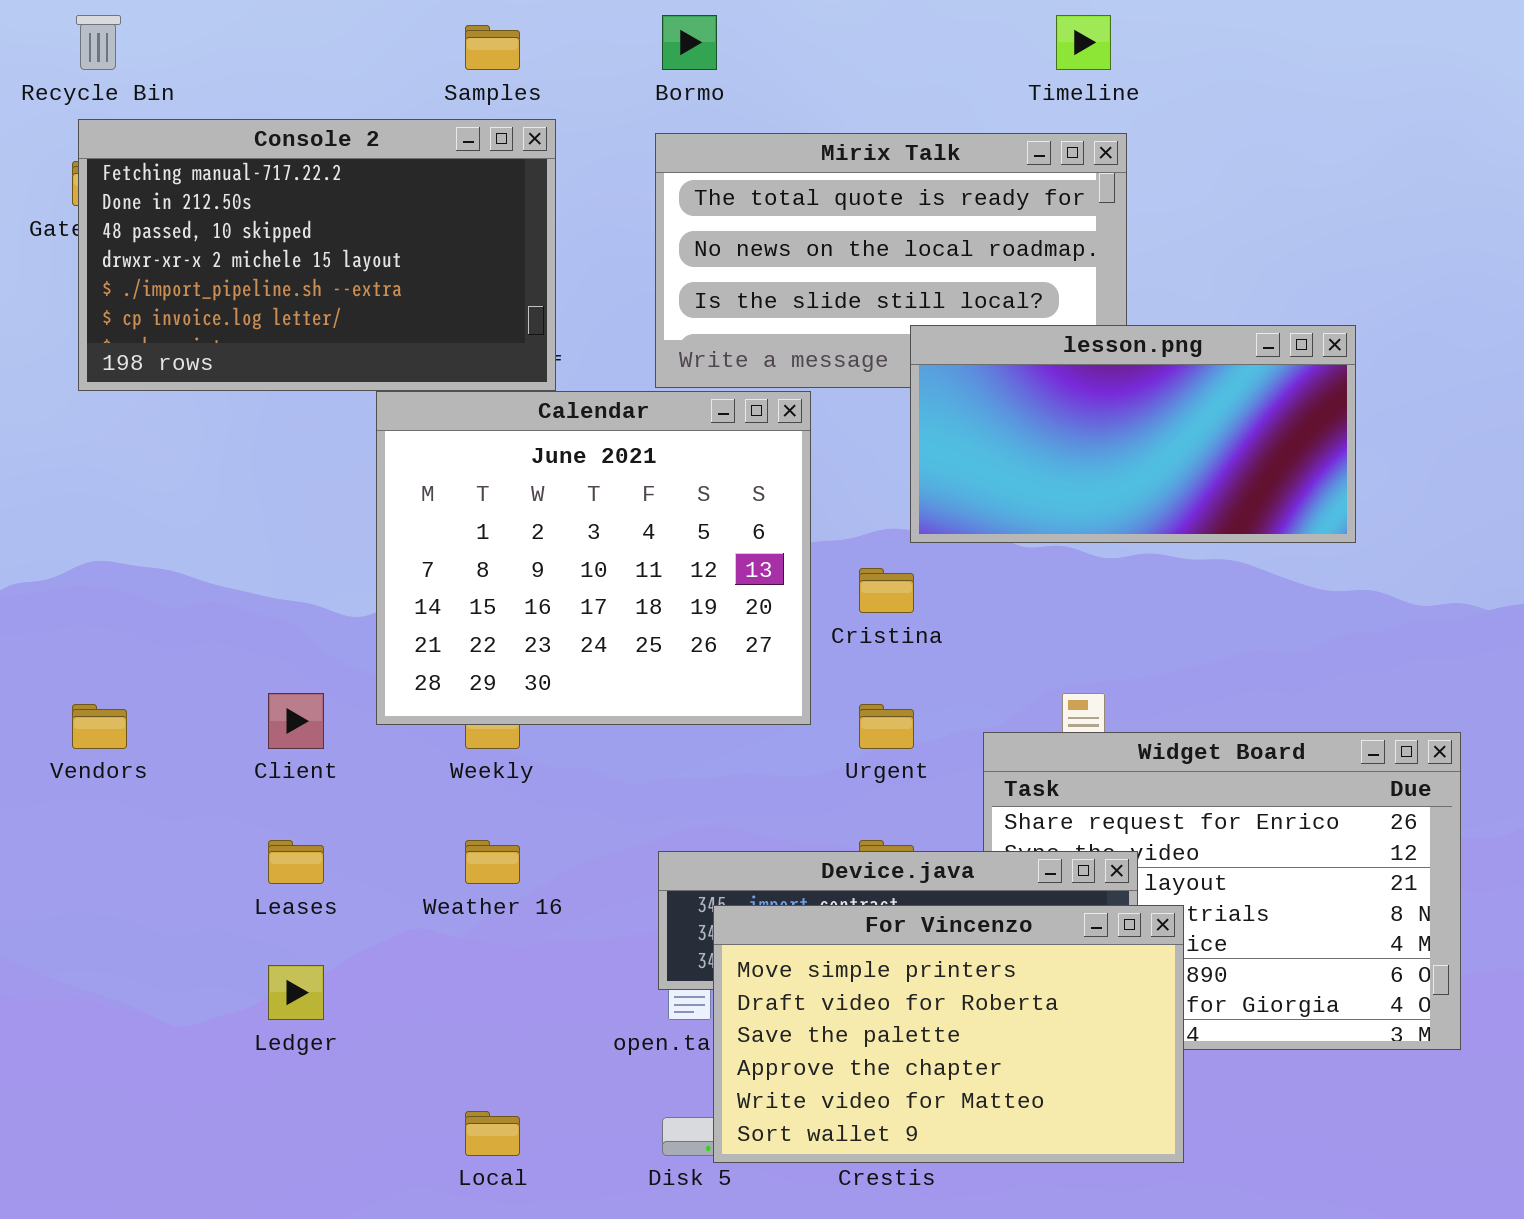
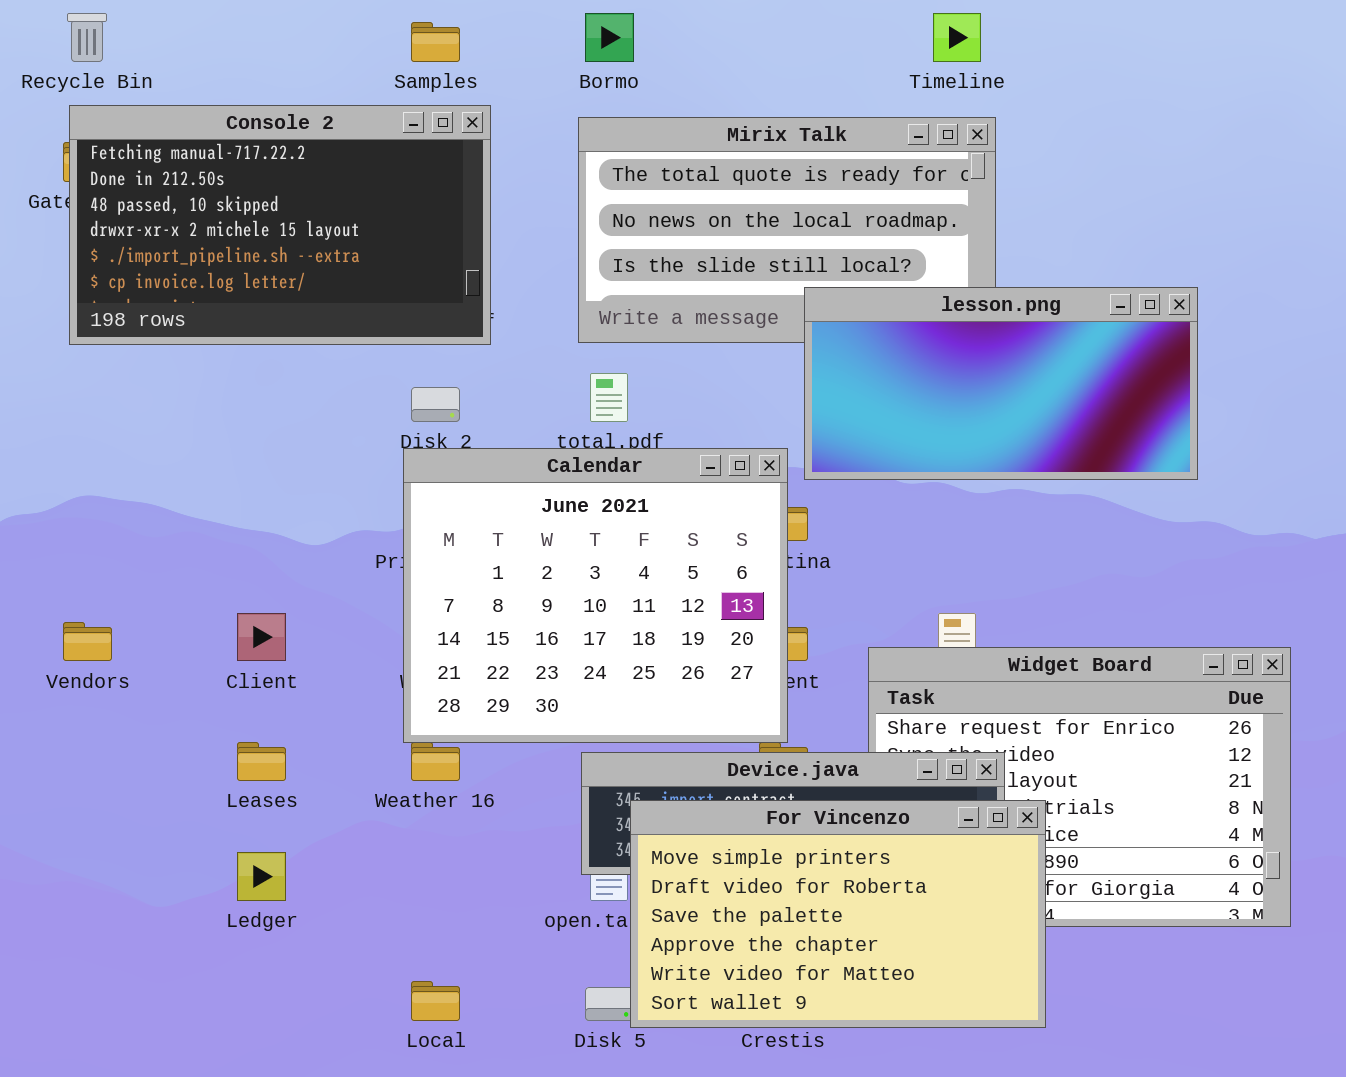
Calendar: [376,391,811,725] -> [403,448,788,743], moved

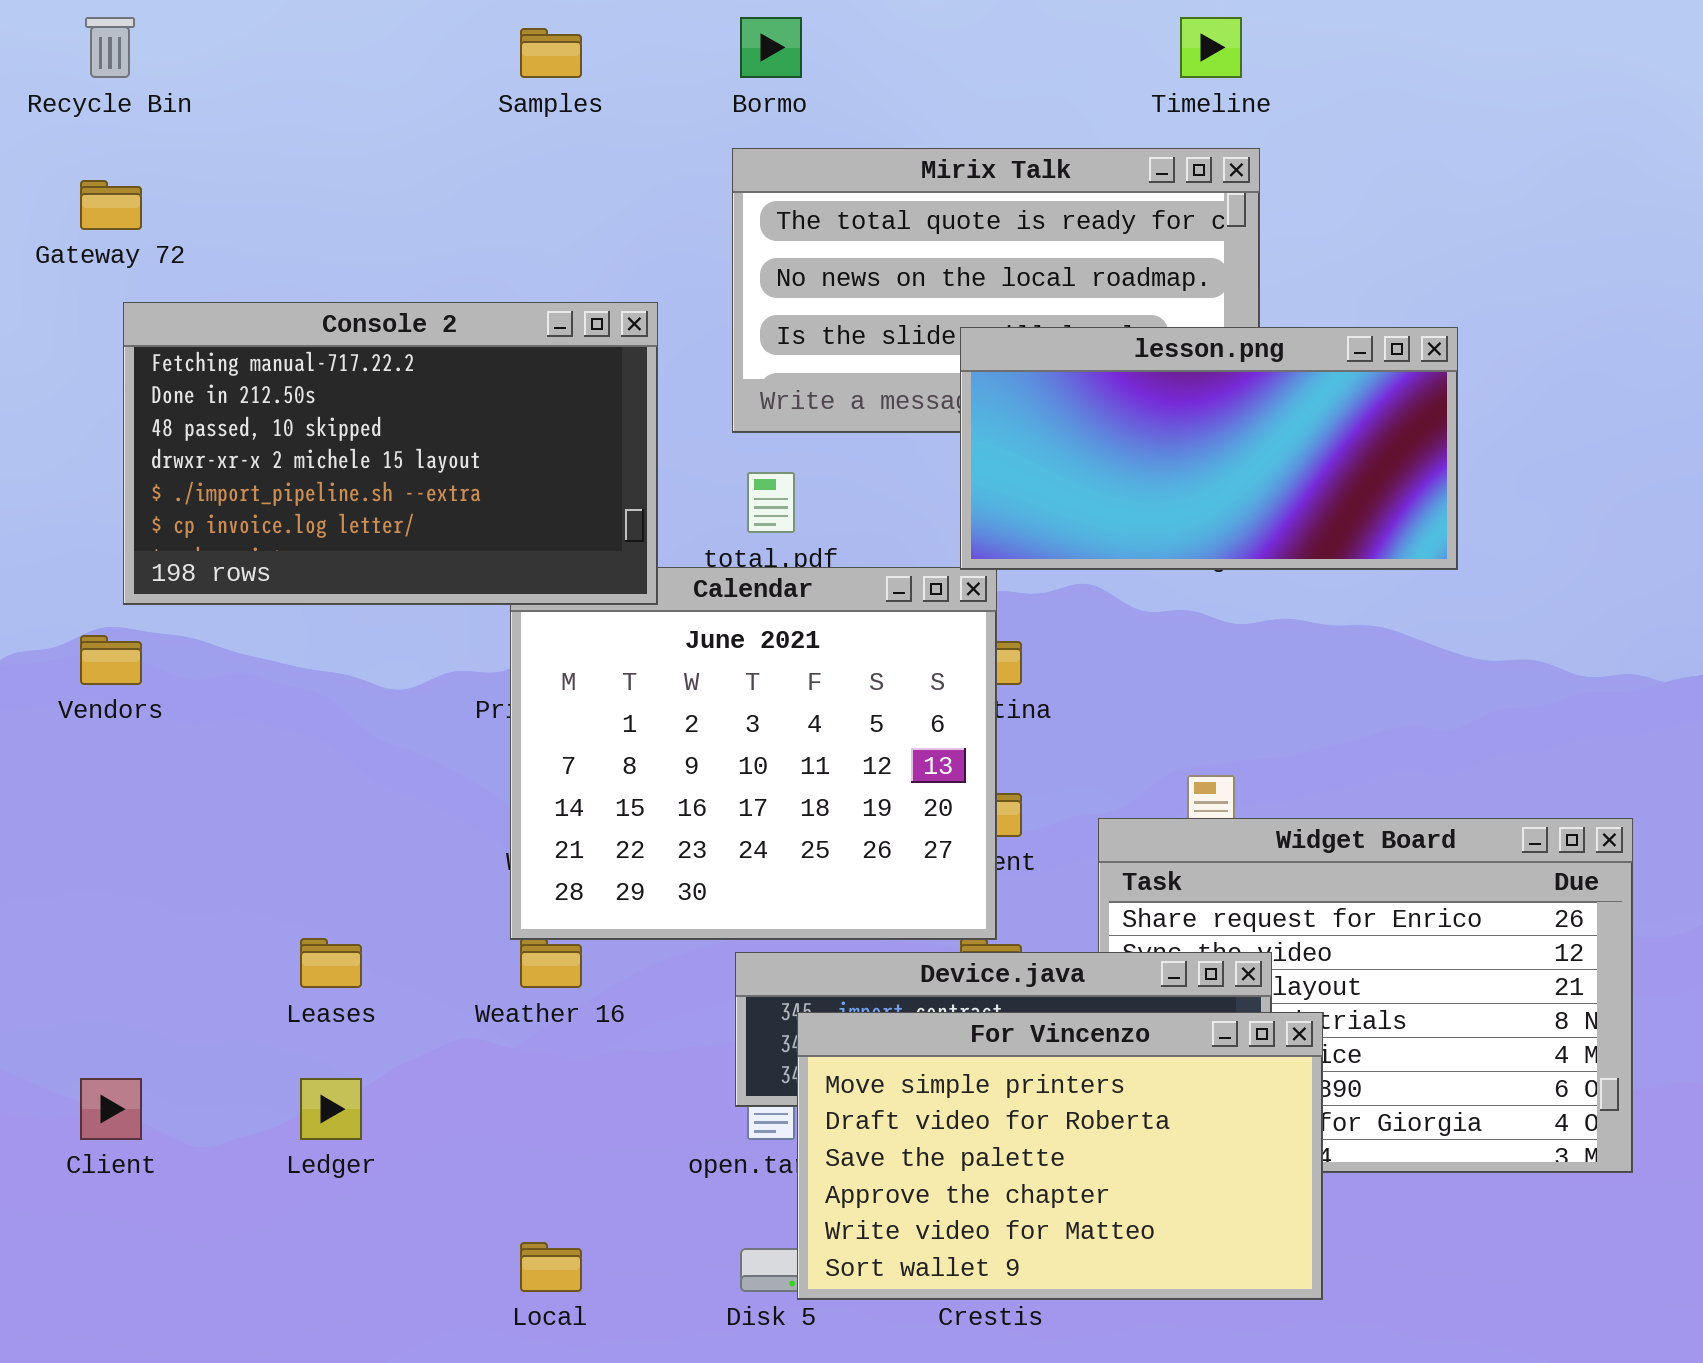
Console 2: [69,105,491,345] -> [123,302,658,605], moved
lesson.png: [804,287,1198,480] -> [960,327,1458,570], moved
Client: [237,613,286,661] -> [80,1078,142,1140], moved
Vendors: [63,622,112,661] -> [80,635,142,685], moved

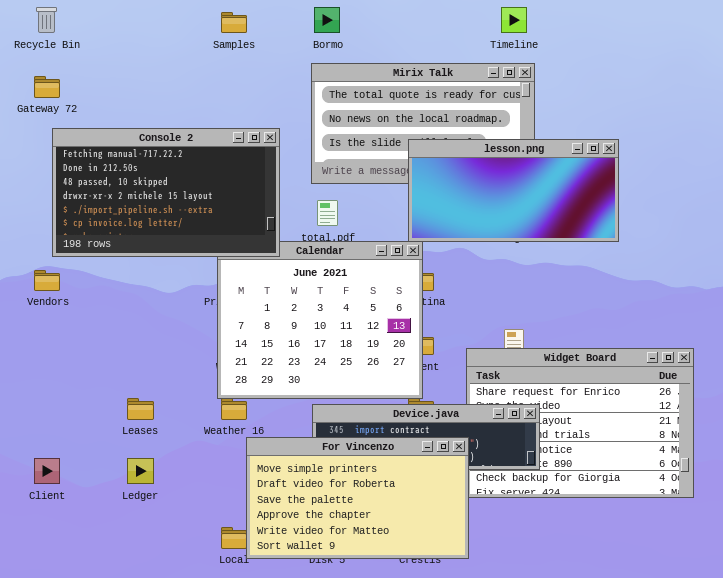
For Vincenzo: [797,1012,1323,1300] -> [246,437,469,559], moved

